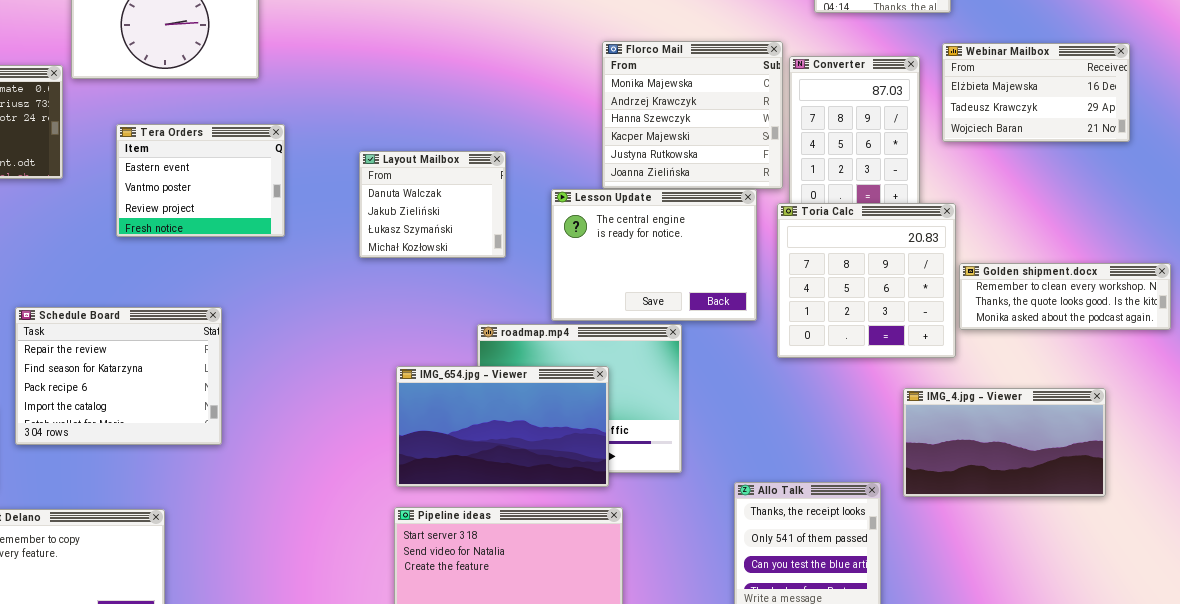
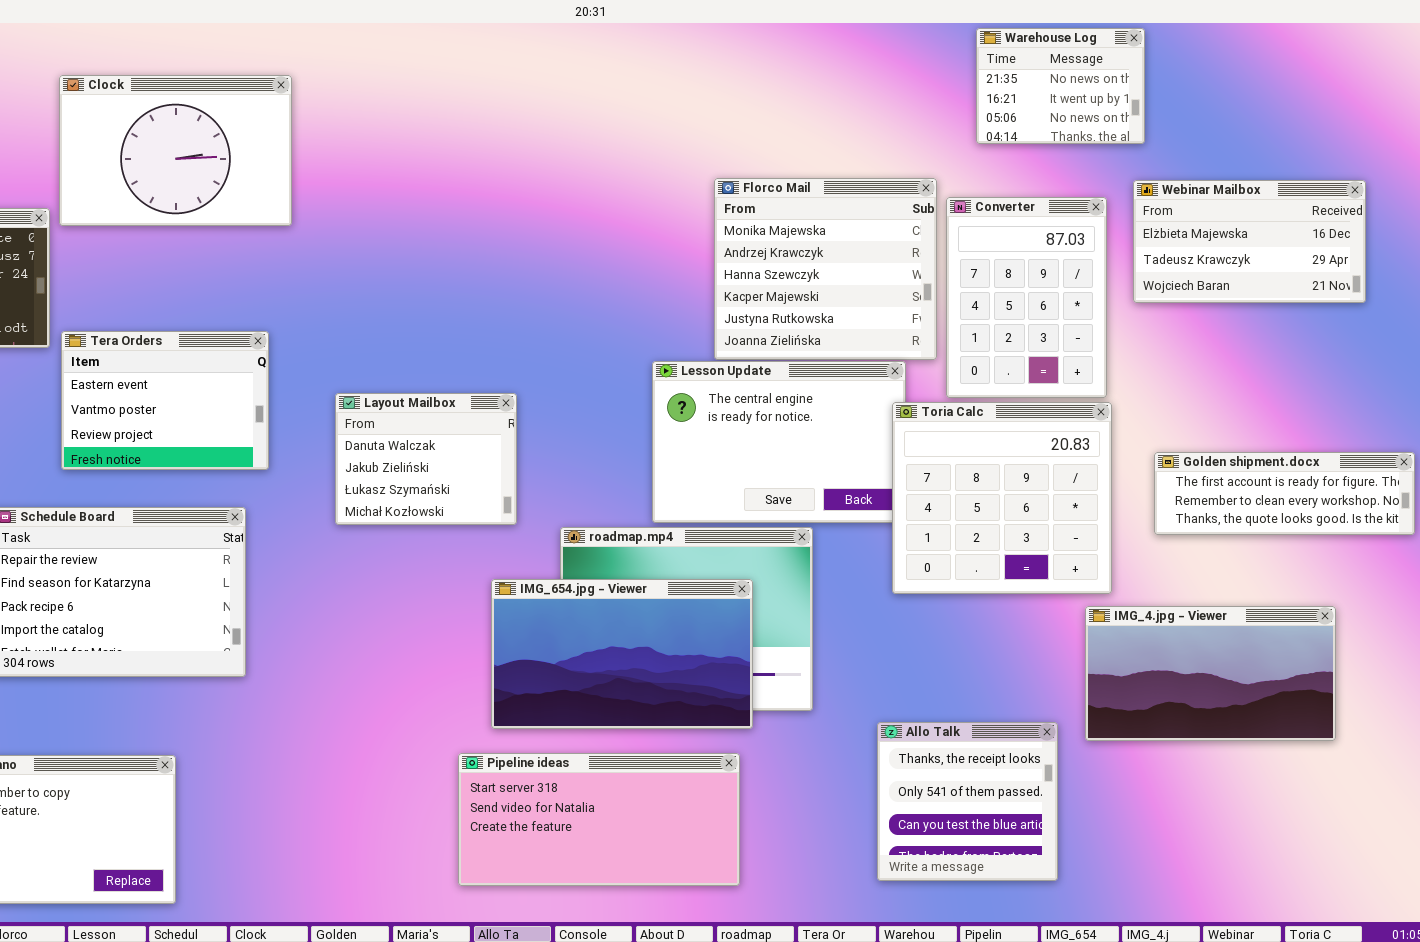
Tera Orders: [116,124,285,237] -> [61,331,269,470], moved
Layout Mailbox: [359,151,506,258] -> [335,393,517,525], moved
Toria Calc: [777,203,956,358] -> [892,402,1112,594], moved
Golden shipment.docx: [959,263,1171,330] -> [1154,452,1415,535], scrolled up 1 row
IMG_654.jpg - Viewer: [396,366,609,487] -> [491,579,753,729], moved

